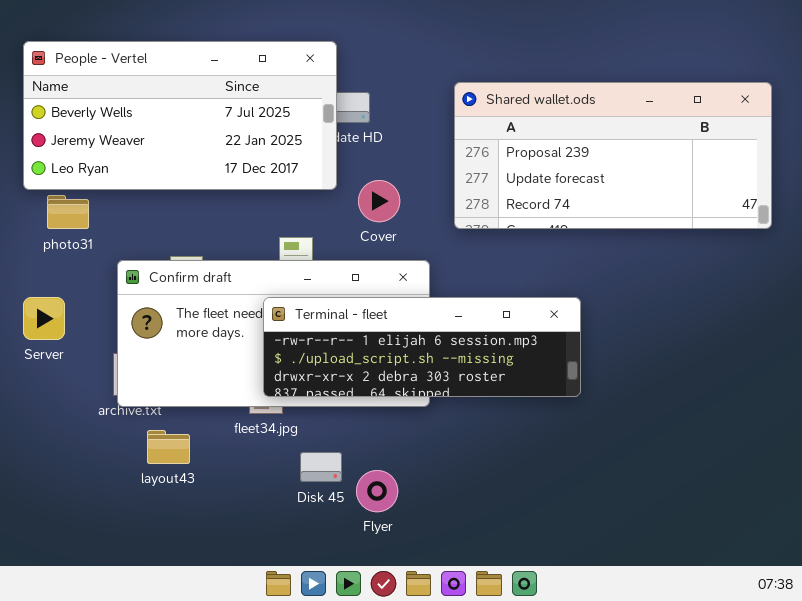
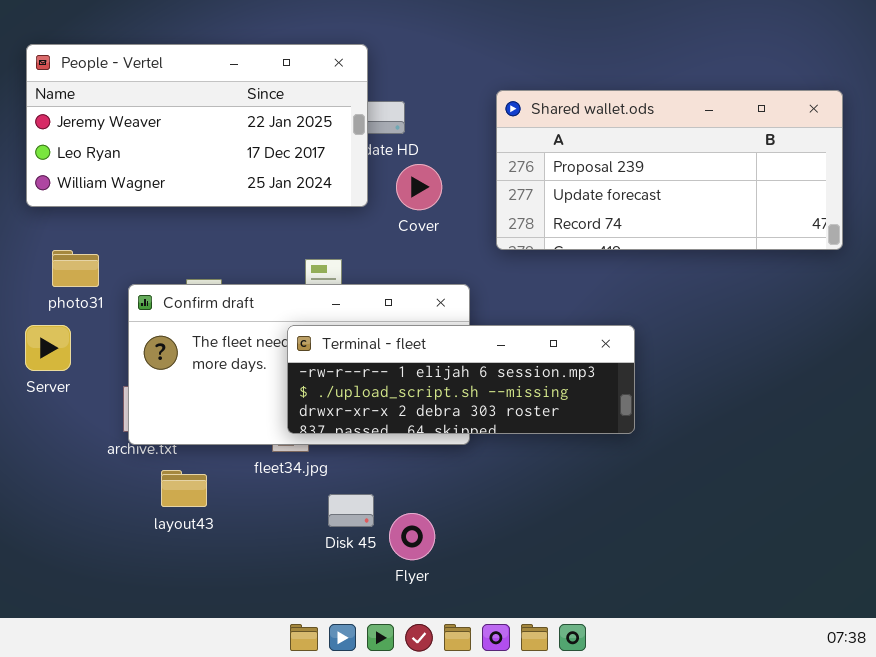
People - Vertel: [23,41,337,190] -> [26,44,368,207], scrolled down 1 row
Cover: [358,180,400,222] -> [396,164,442,210], moved
photo31: [47,195,89,229] -> [52,250,99,287], moved

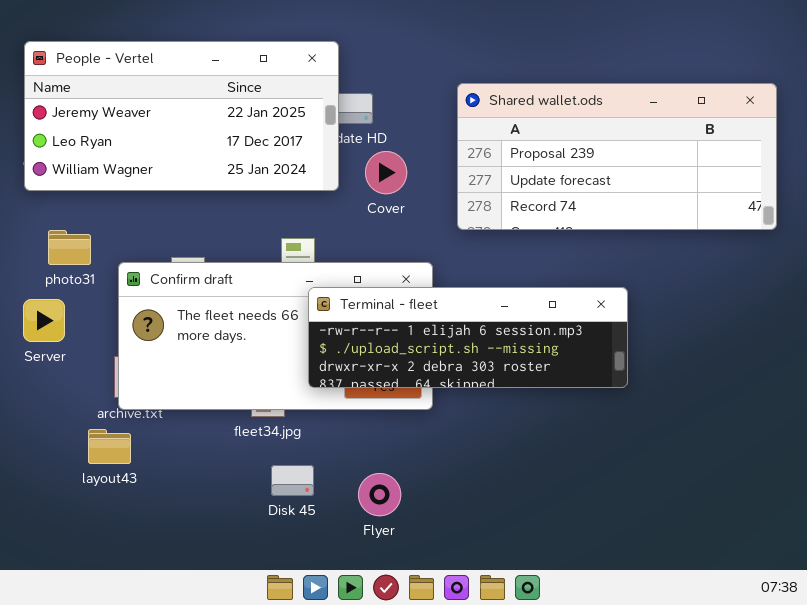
Terminal - fleet: [287,325,635,434] -> [308,287,628,388], moved
layout43: [161,470,207,507] -> [88,429,131,464], moved
Disk 45: [328,494,374,527] -> [271,465,314,496], moved

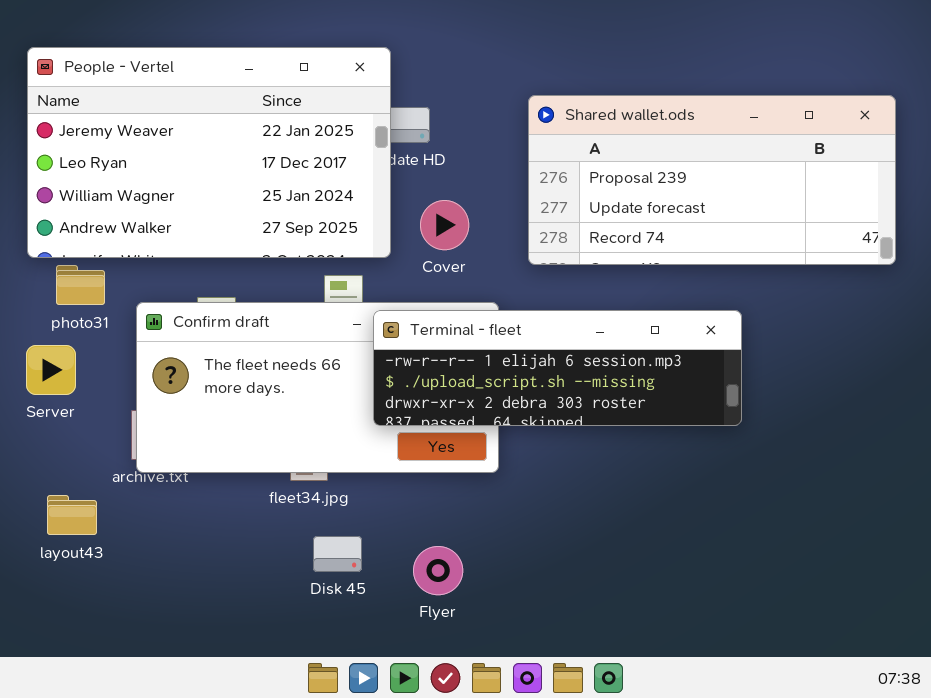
People - Vertel: [24,41,339,191] -> [27,47,391,258], resized
Cover: [365,151,407,194] -> [420,200,469,250], moved
Terminal - fleet: [308,287,628,388] -> [373,310,742,426], moved
layout43: [88,429,131,464] -> [47,495,97,535], moved

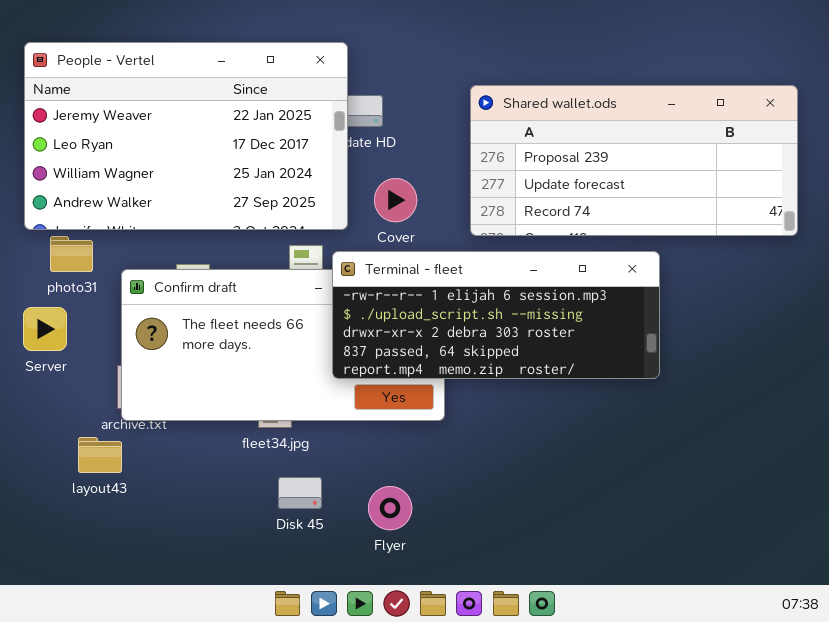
Terminal - fleet: [373,310,742,426] -> [332,251,660,379], resized
layout43: [47,495,97,535] -> [78,437,122,473], moved

